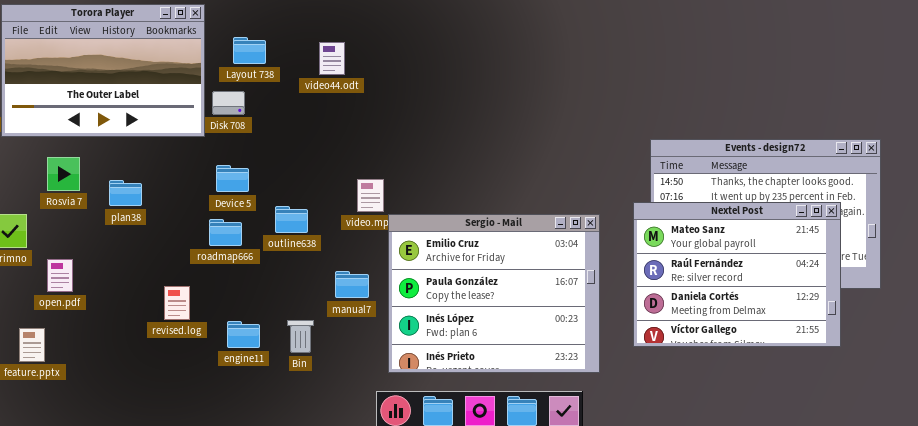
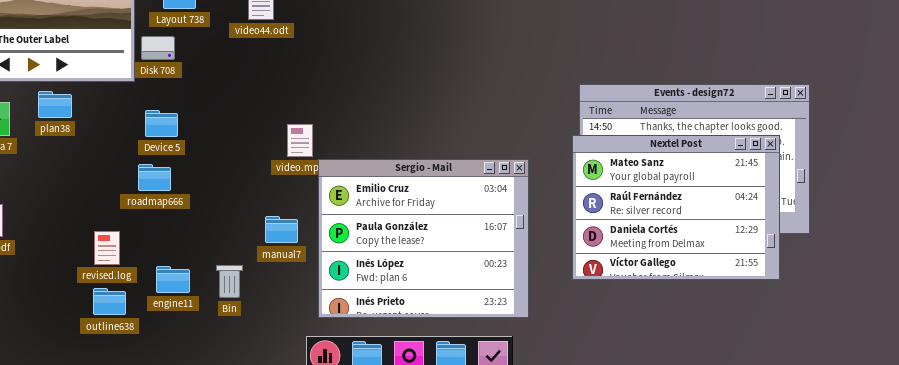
plan38: [109,180,142,206] -> [38,91,72,118], moved
Nextel Post: [633,202,841,347] -> [572,135,780,280], moved
outline638: [275,206,308,233] -> [93,288,126,315], moved

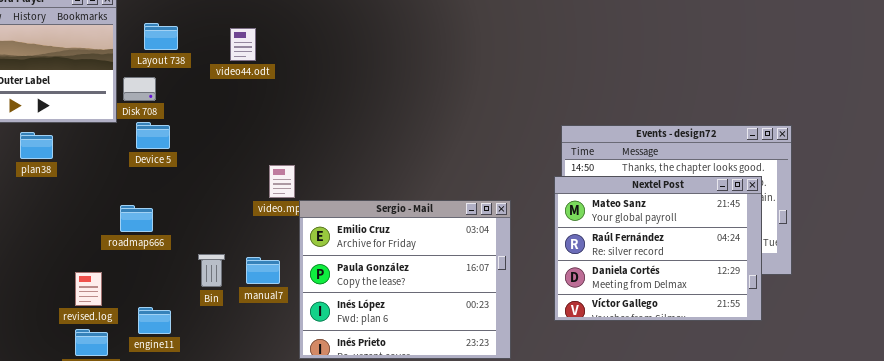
Device 5: [145,110,178,137] -> [136,122,170,149], moved
Bin: [216,265,243,298] -> [198,254,225,287], moved

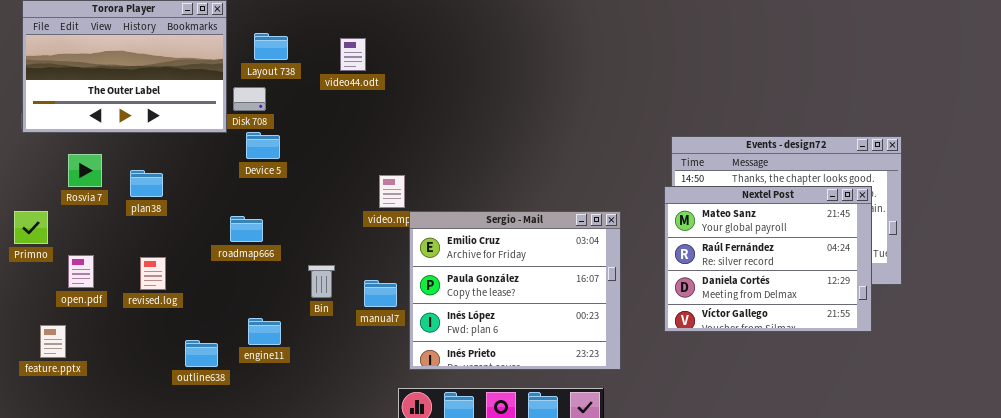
plan38: [20,132,53,159] -> [130,170,163,197], moved
manual7: [246,257,280,284] -> [364,280,397,307], moved
revised.log: [75,272,102,306] -> [140,257,166,290], moved

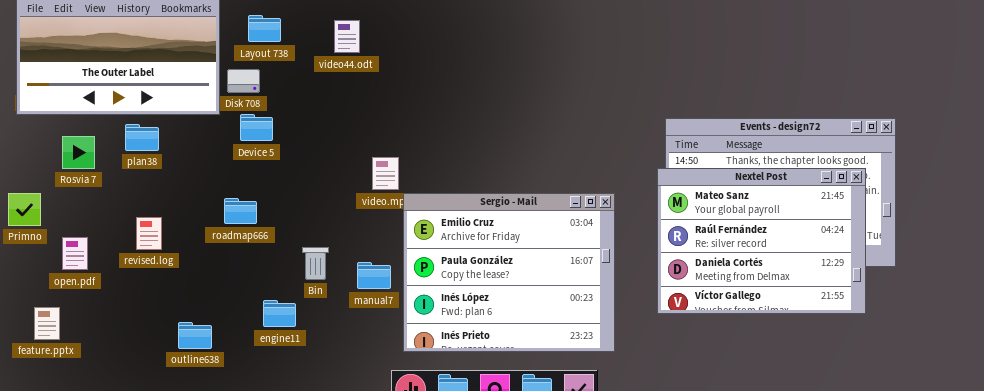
plan38: [130,170,163,197] -> [125,124,159,151], moved
revised.log: [140,257,166,290] -> [136,217,162,250], moved
engine11: [248,318,281,345] -> [263,300,296,327], moved

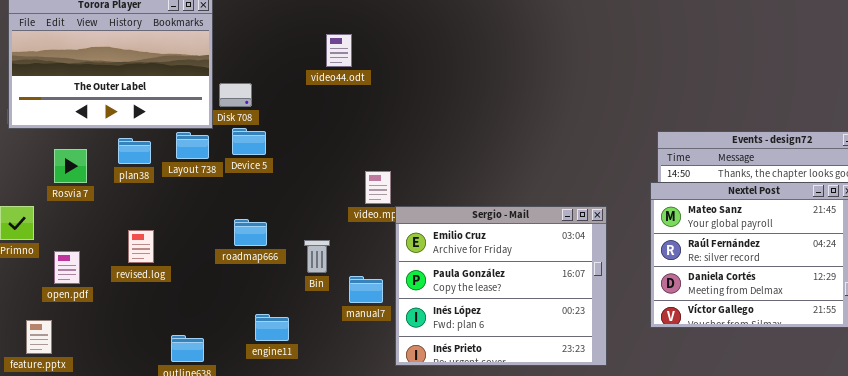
Layout 738: [248,15,281,42] -> [176,132,209,159], moved
roadmap666: [224,198,257,224] -> [234,219,267,246], moved
Bin: [302,247,329,280] -> [304,240,330,273], moved

